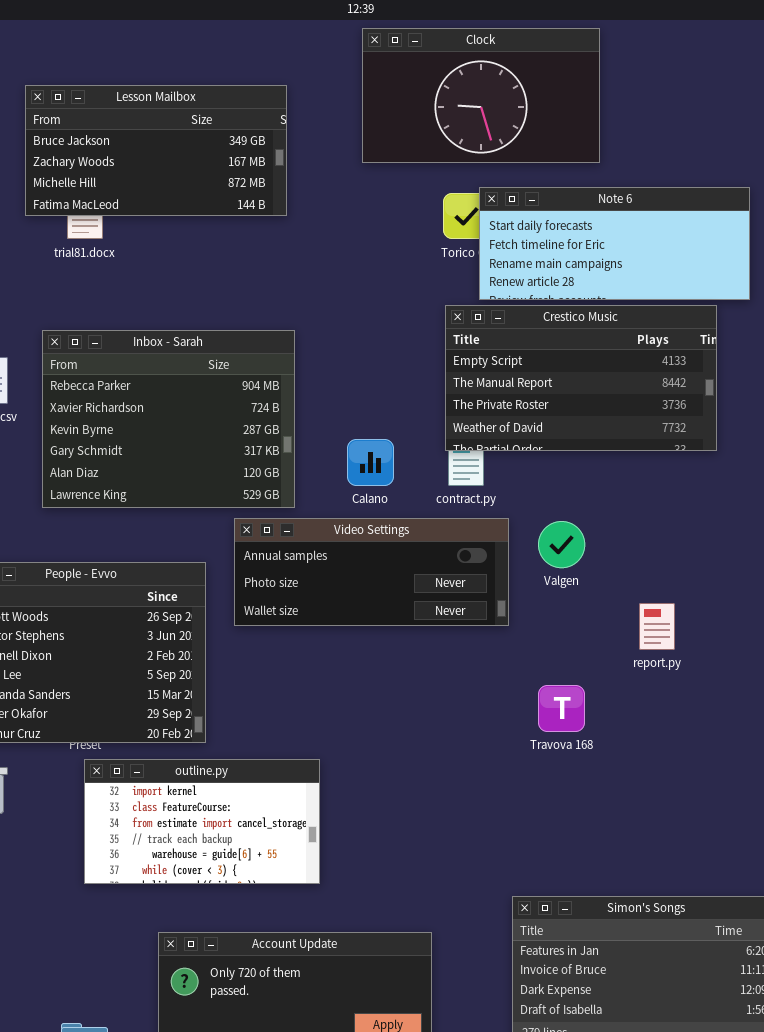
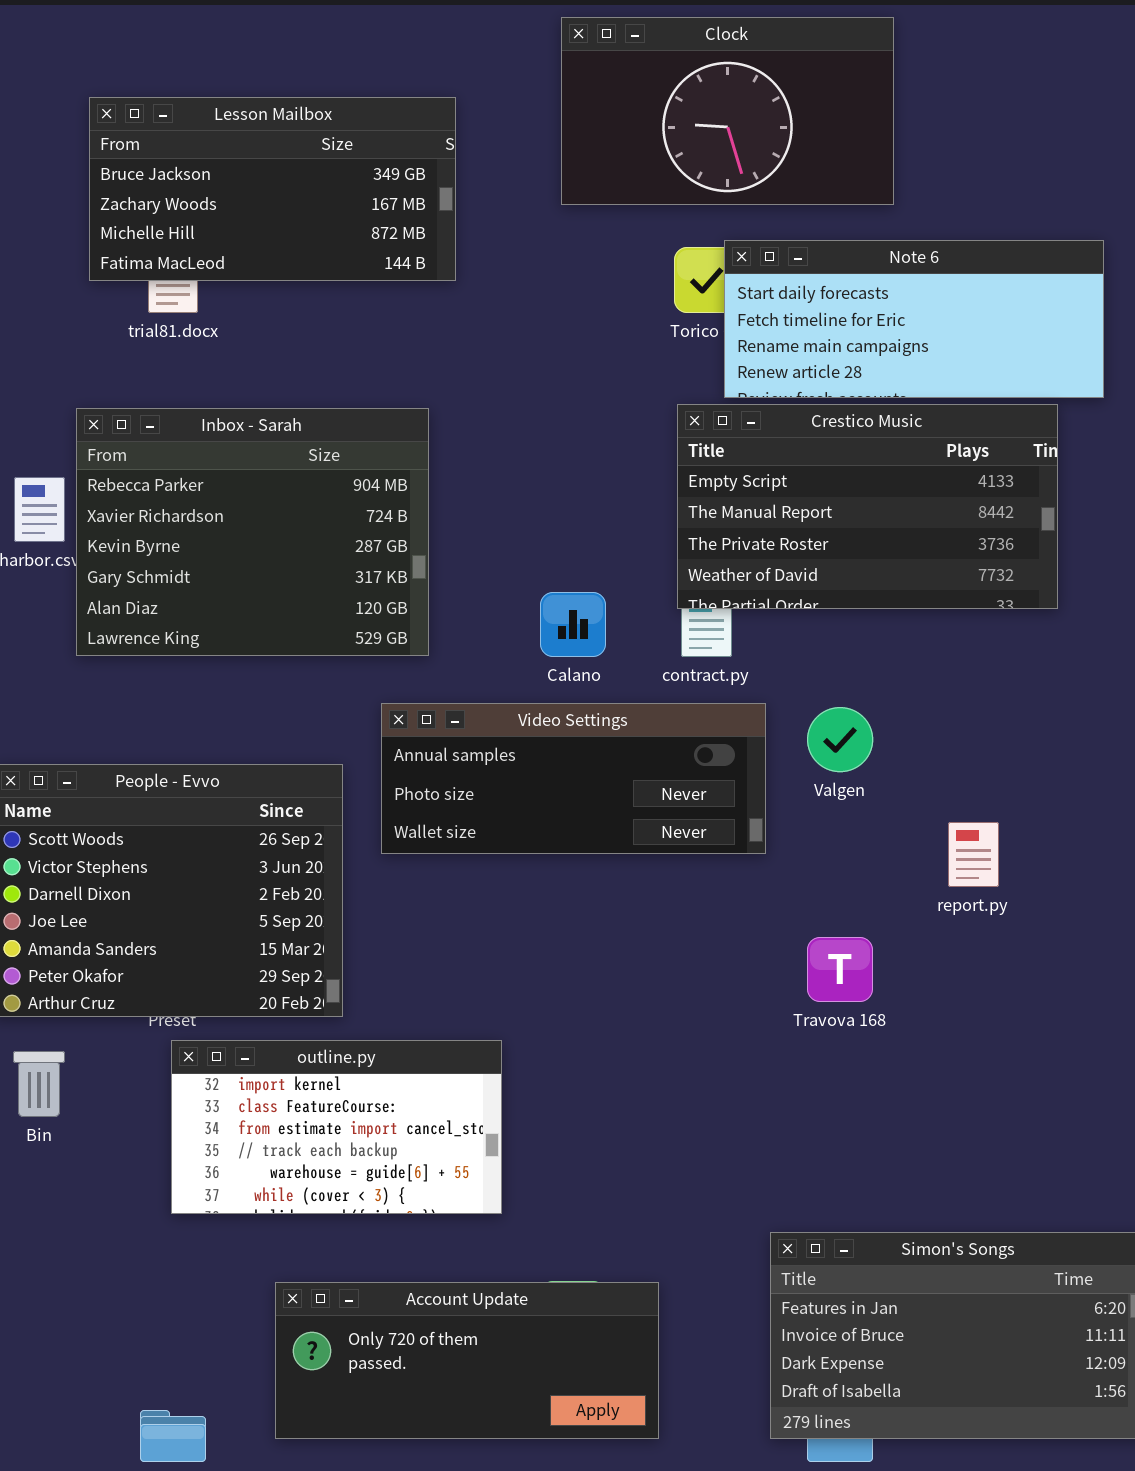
Inbox - Sarah: [42,330,295,508] -> [76,408,429,656], moved

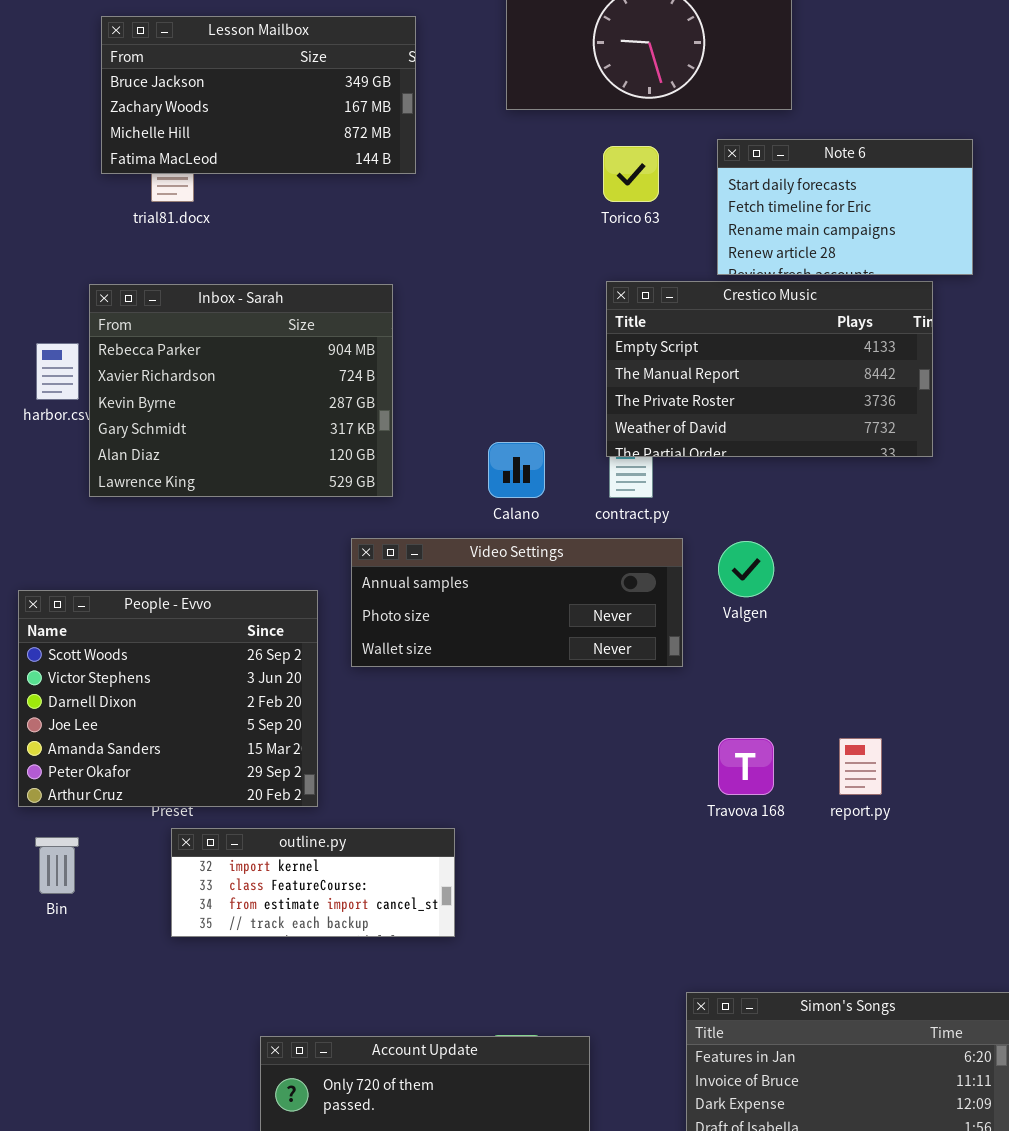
Note 6: [724,240,1104,398] -> [717,139,973,275], resized
report.py: [948,822,999,887] -> [839,738,882,795], moved
outline.py: [171,1040,502,1214] -> [171,828,455,937], resized

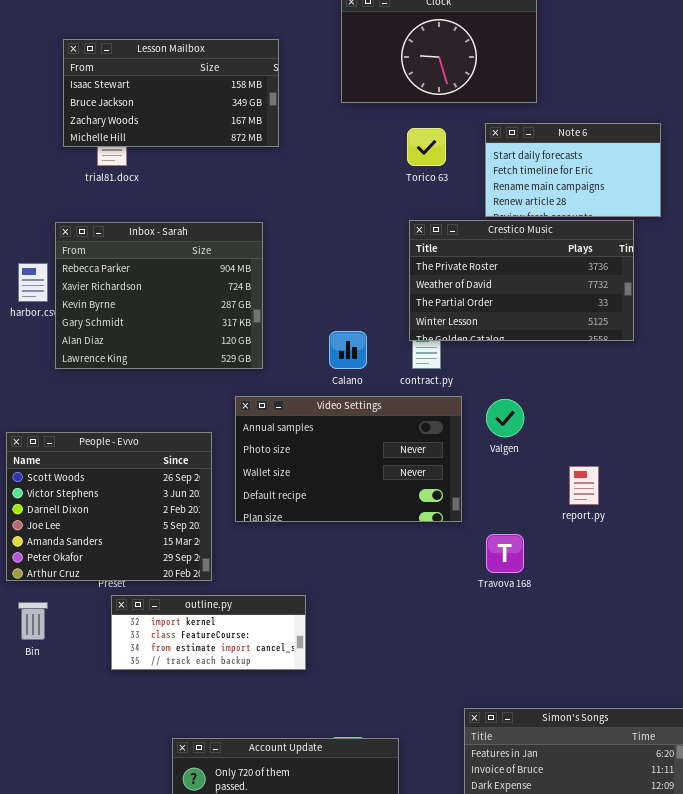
Lesson Mailbox: [101,16,416,174] -> [63,39,279,147], scrolled up 1 row
Crestico Music: [606,281,933,457] -> [409,220,634,341], scrolled down 2 rows
Video Settings: [351,538,683,667] -> [235,396,462,522], resized
report.py: [839,738,882,795] -> [569,466,599,505], moved

